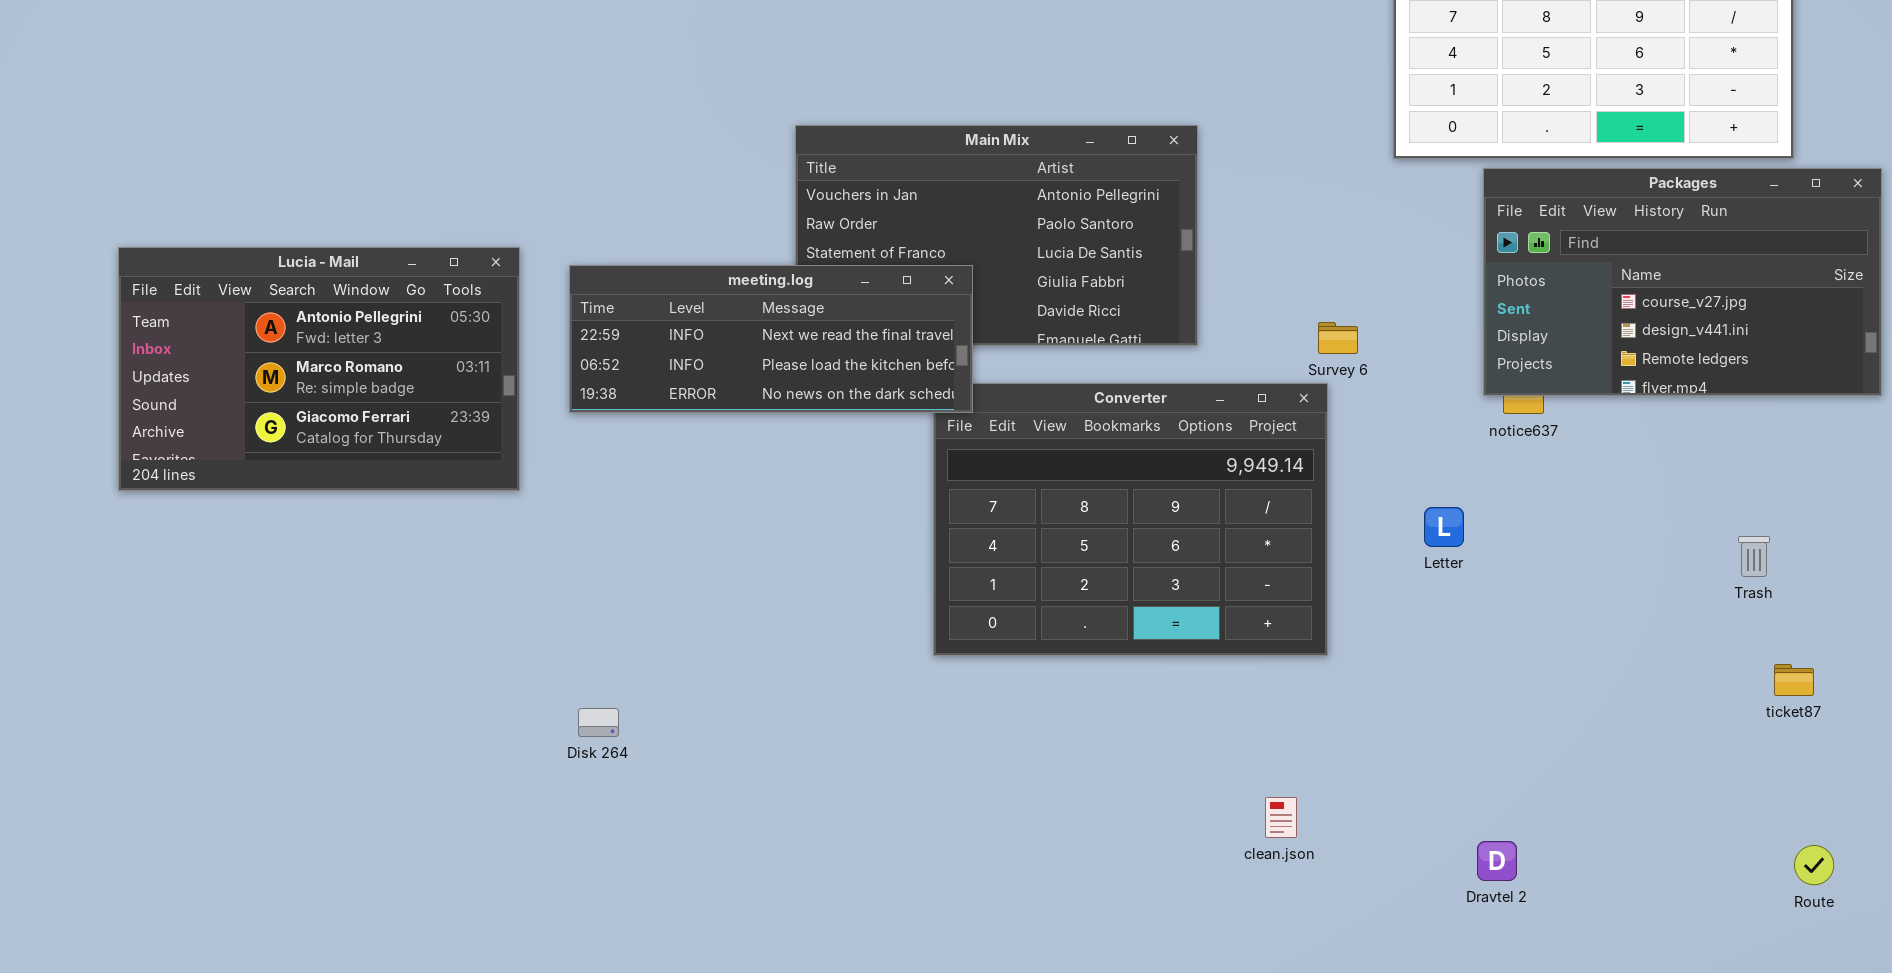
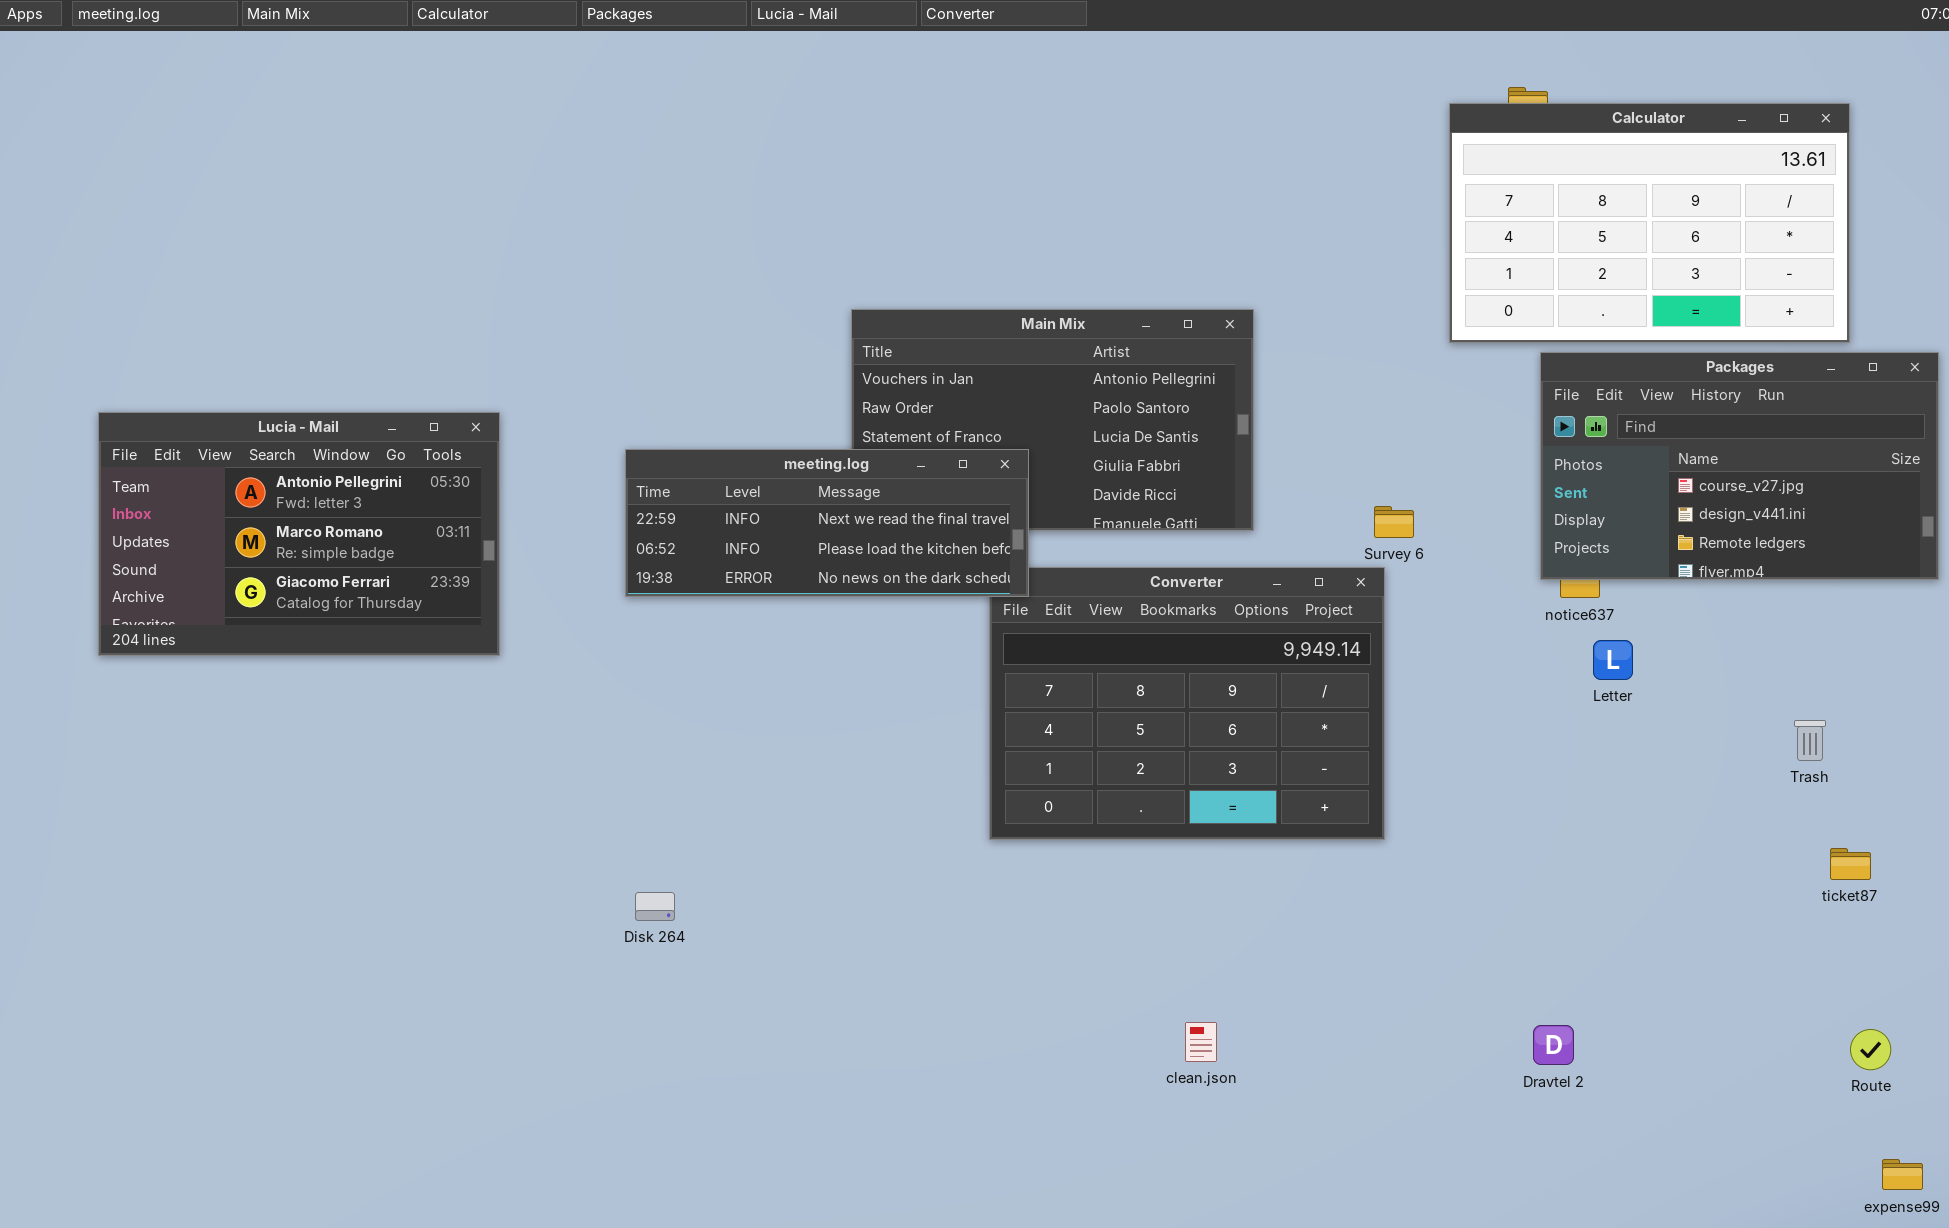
Lucia - Mail: [118,247,520,491] -> [98,412,500,656], moved
Letter: [1424,507,1464,547] -> [1593,640,1633,680], moved
clean.json: [1265,797,1297,838] -> [1185,1022,1217,1062], moved

